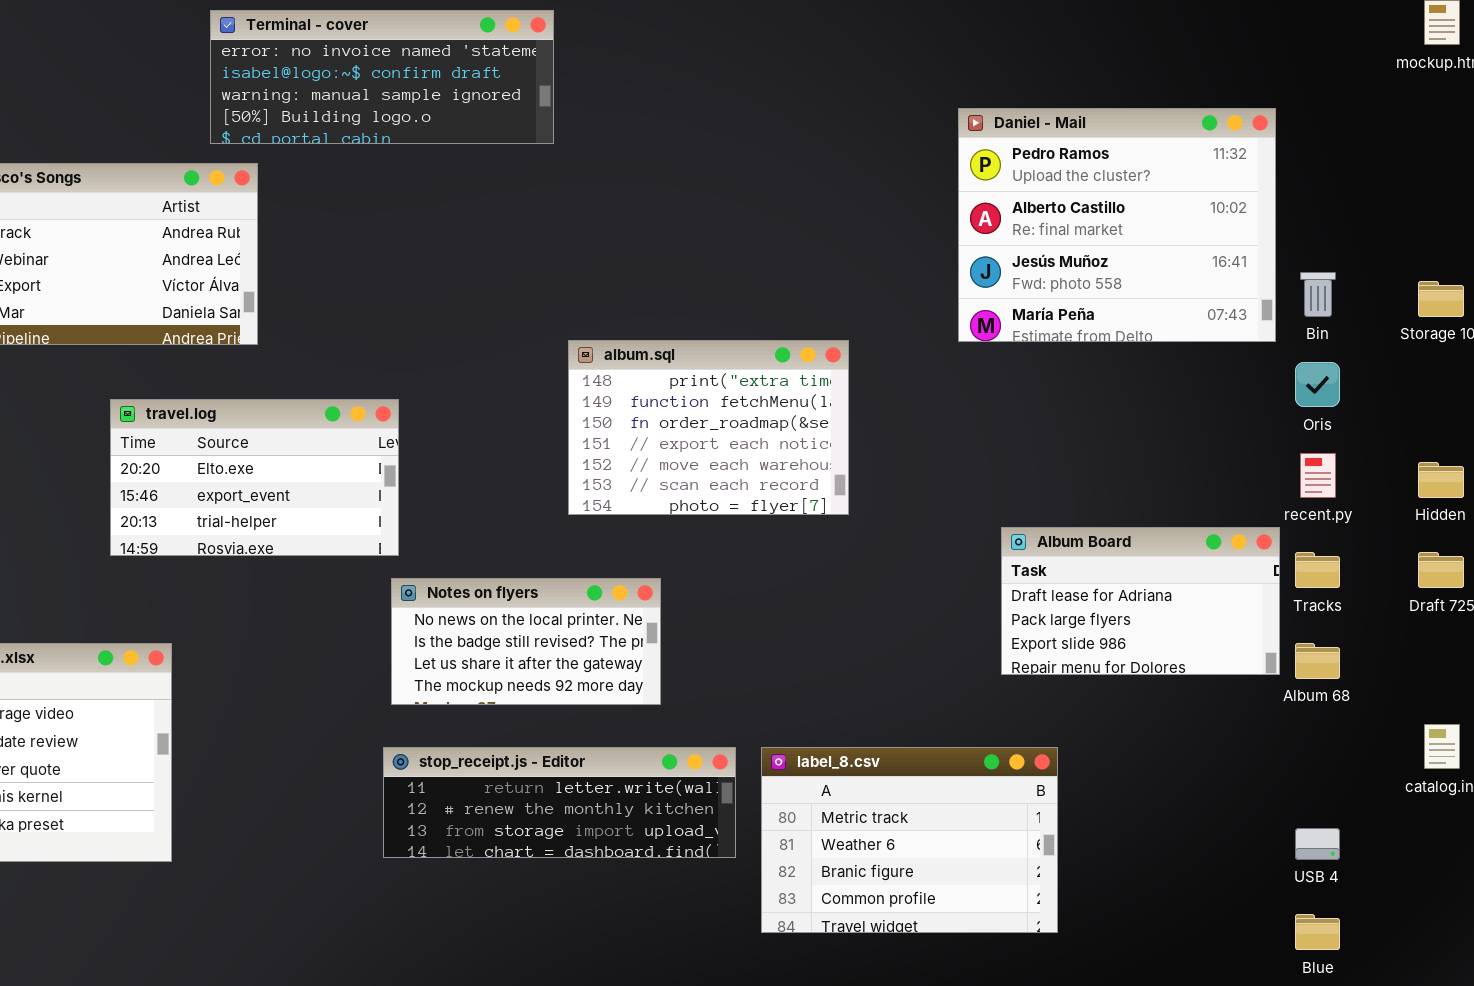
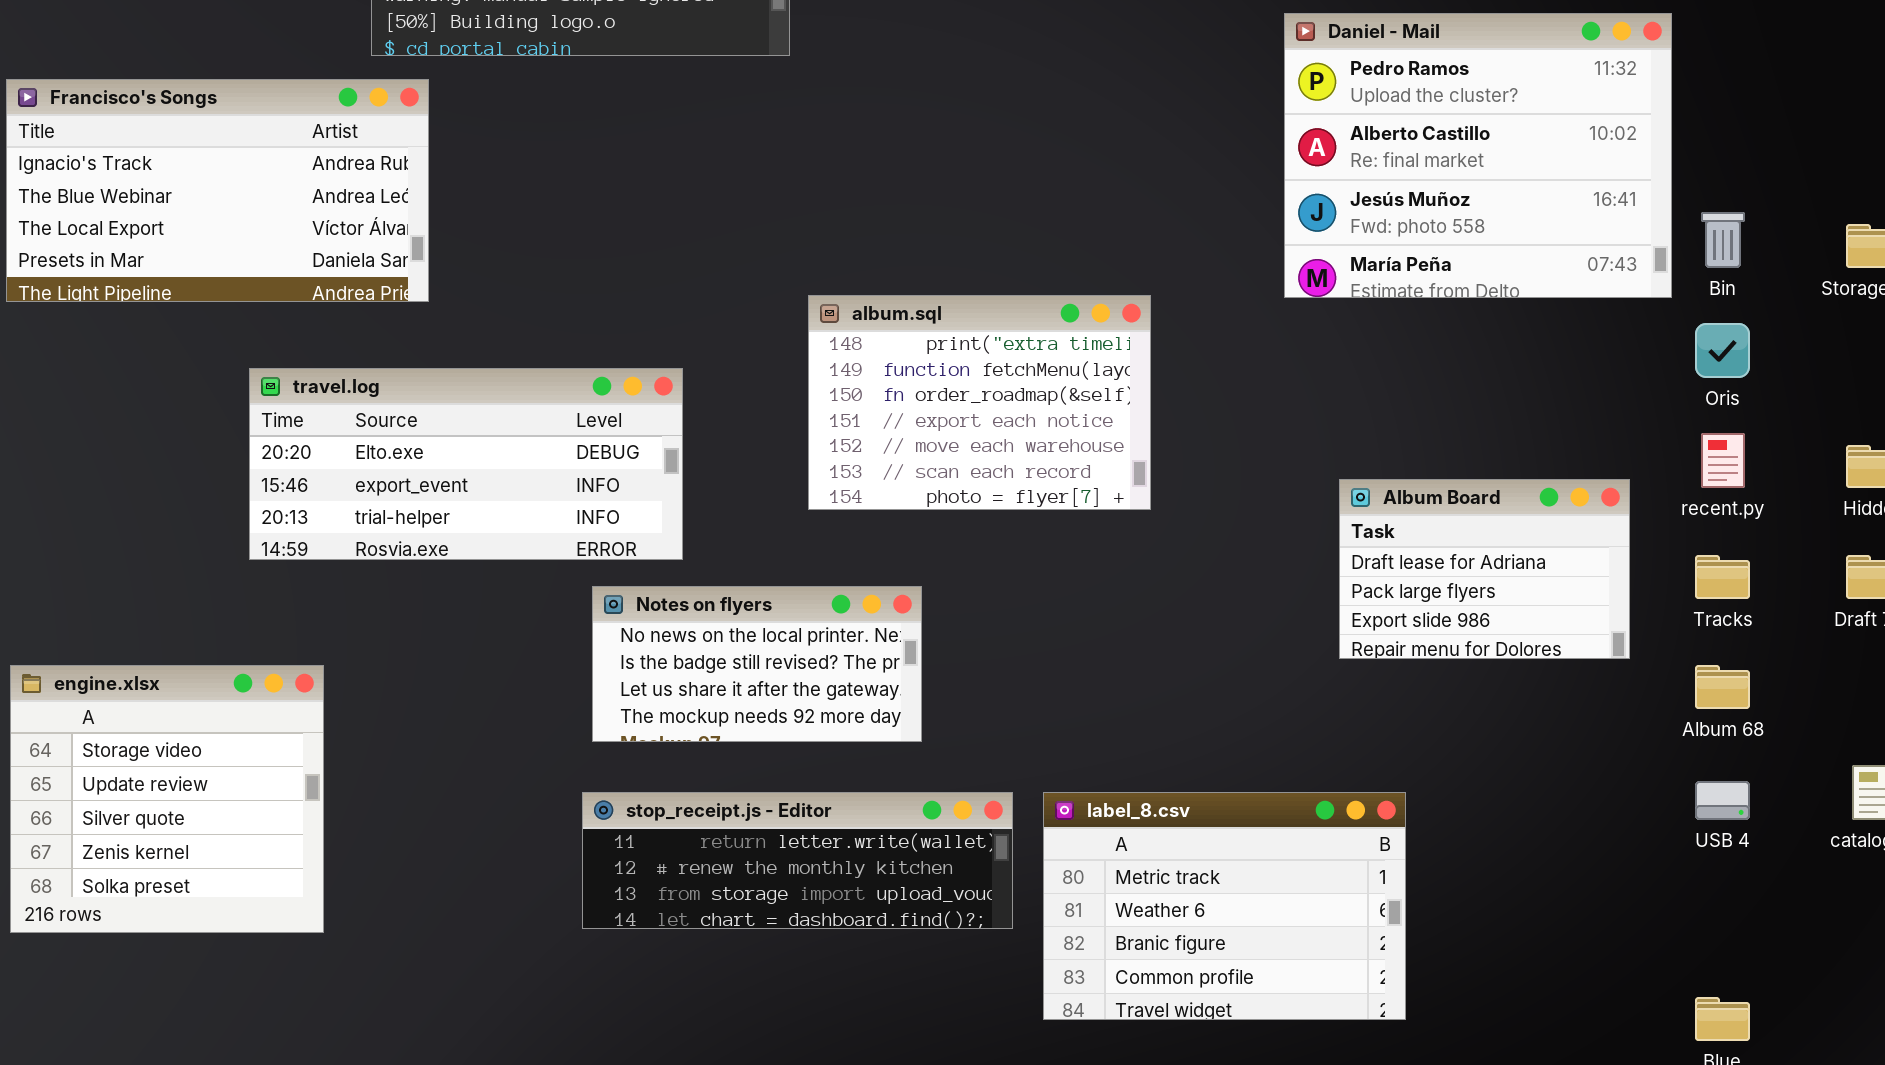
travel.log: [110,399,399,556] -> [249,368,683,560], resized
Album Board: [1001,527,1280,675] -> [1339,479,1630,659], moved, resized
USB 4: [1295,828,1340,860] -> [1695,781,1750,820], moved

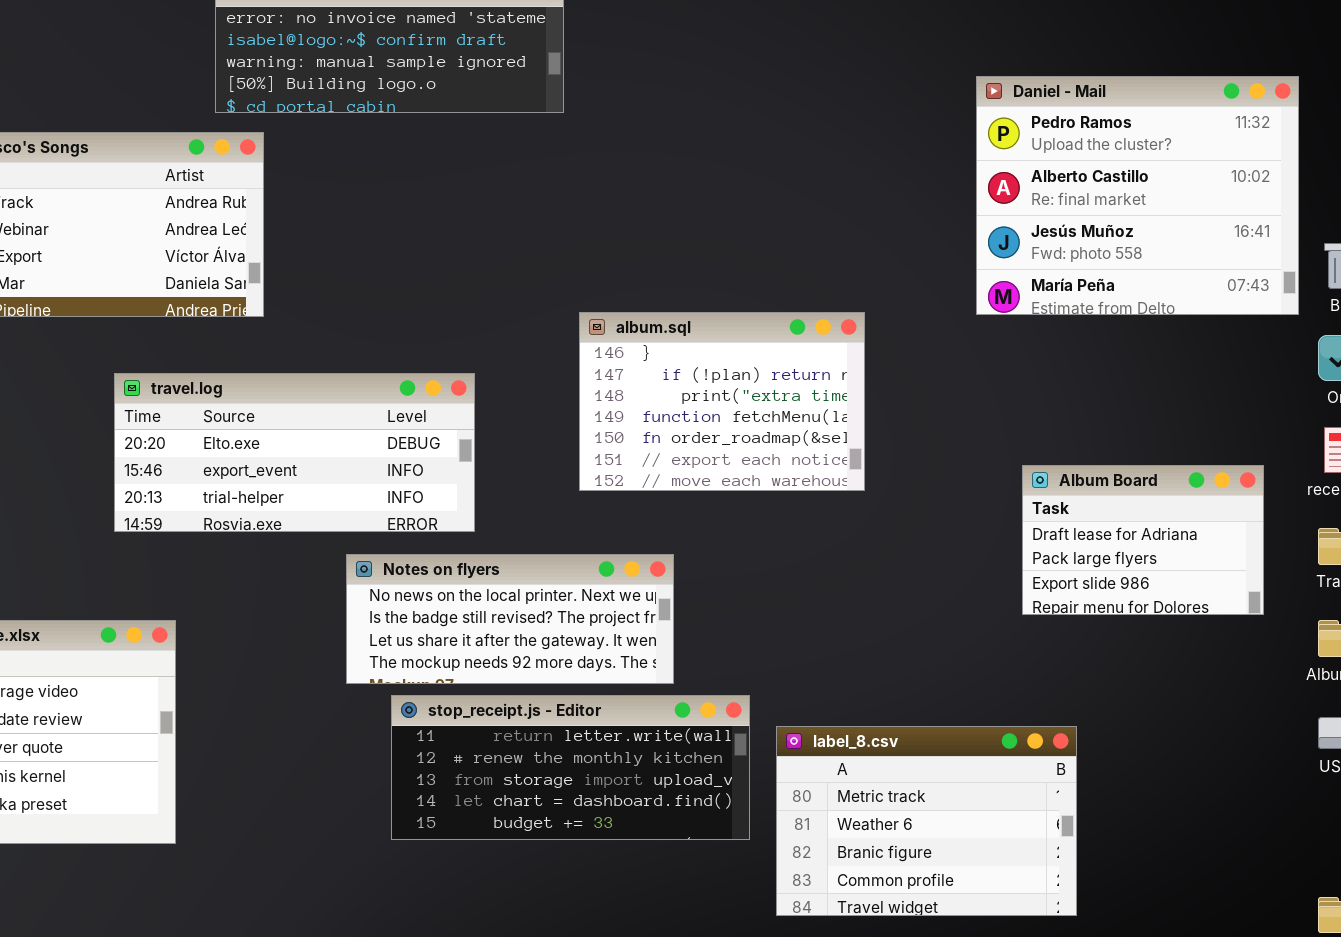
album.sql: [808,295,1151,510] -> [579,312,865,491], scrolled up 2 rows
Notes on flyers: [592,586,922,742] -> [346,554,674,684], resized
stop_receipt.js - Editor: [582,792,1013,929] -> [391,695,750,840], resized

